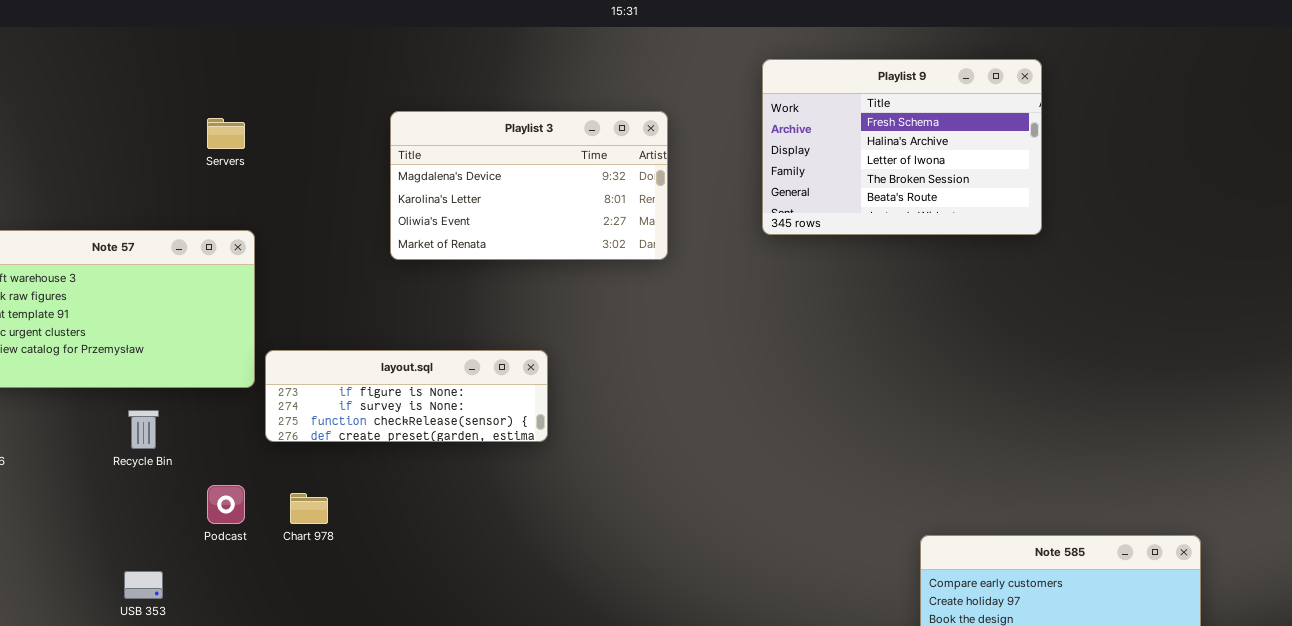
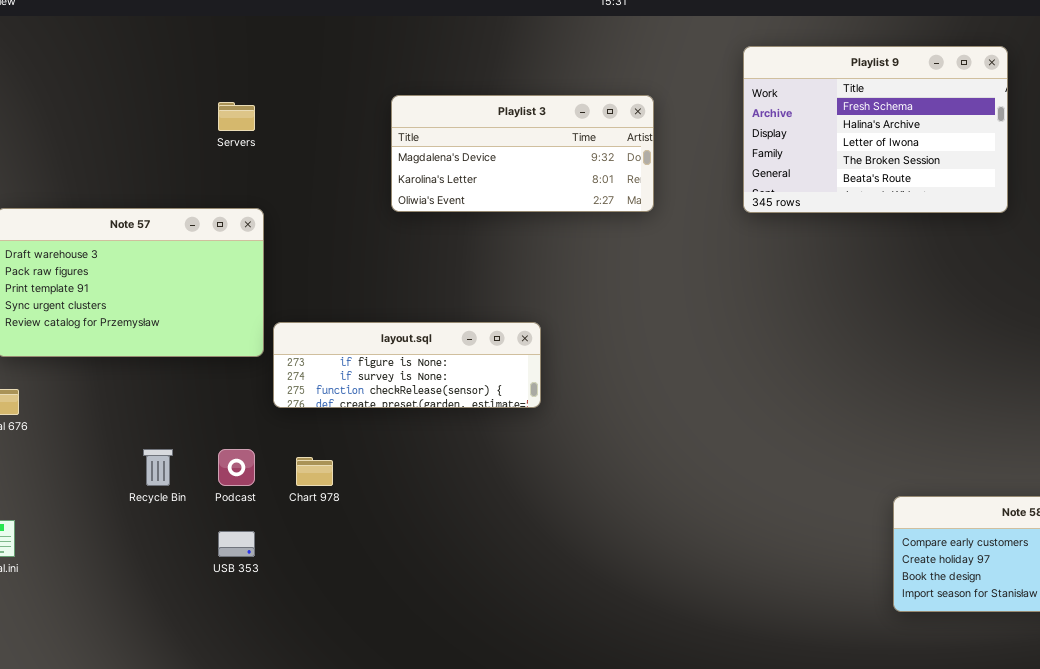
Playlist 3: [390,111,668,260] -> [391,95,654,212], resized
Recycle Bin: [128,410,159,449] -> [143,449,173,486], moved
USB 353: [124,571,163,599] -> [218,531,255,557], moved

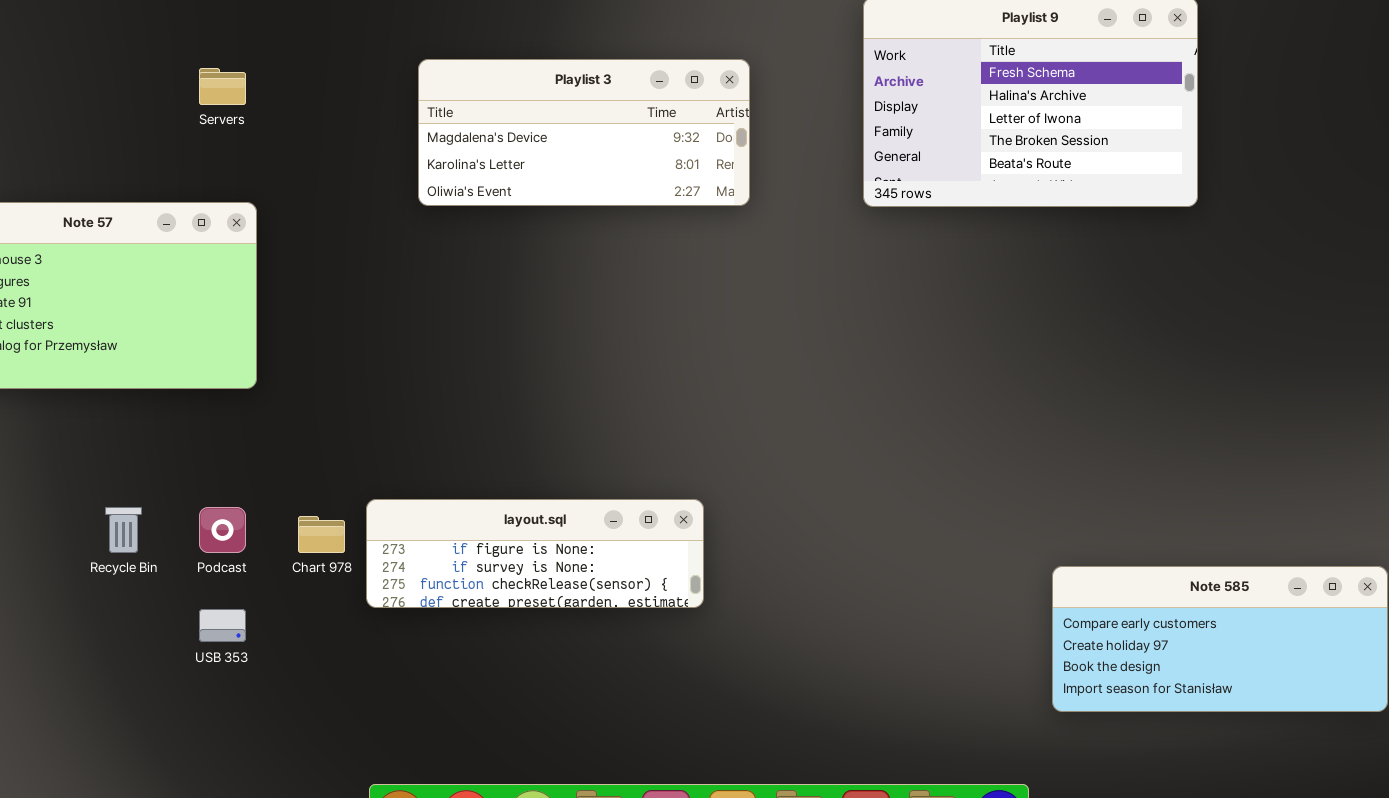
layout.sql: [273,322,541,408] -> [366,499,704,608], moved

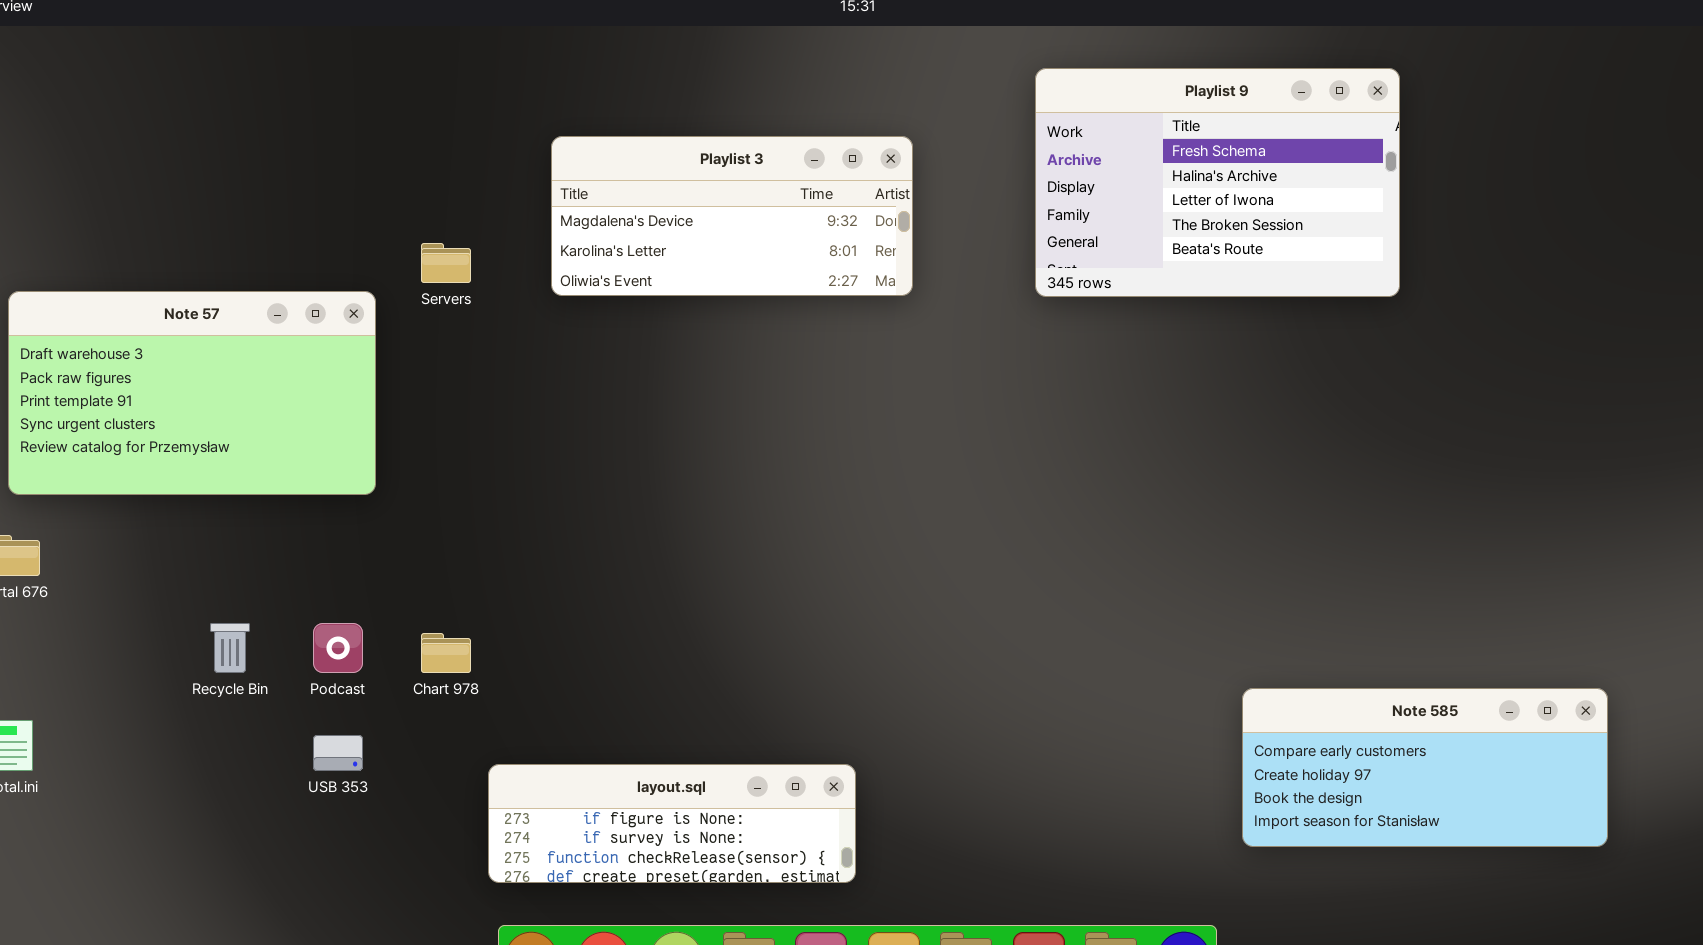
Servers: [199,68,246,105] -> [421,243,471,283], moved
layout.sql: [366,499,704,608] -> [488,764,856,883], moved

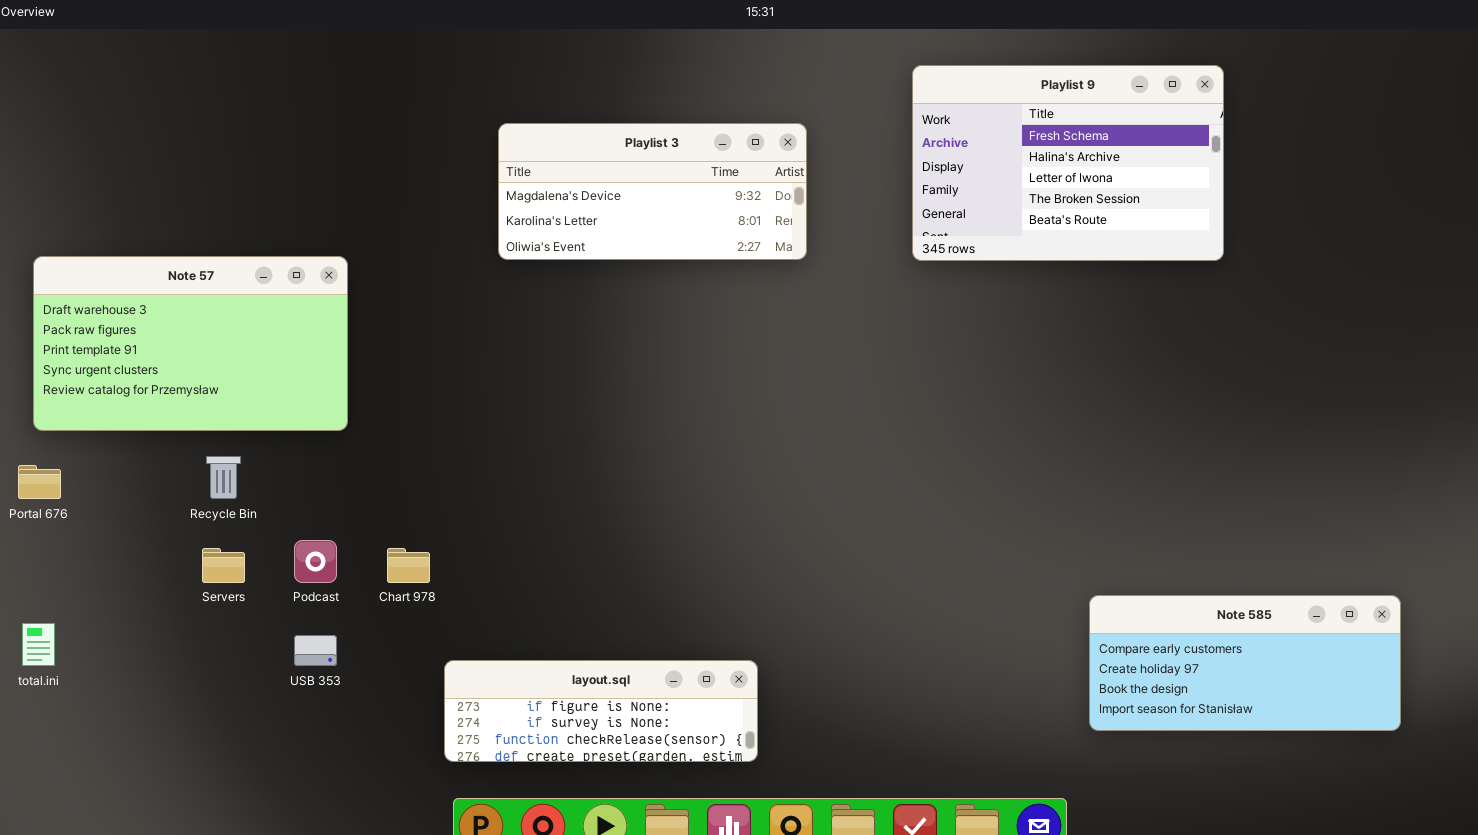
Servers: [421,243,471,283] -> [202,548,245,583], moved
Recycle Bin: [210,623,250,673] -> [206,456,241,499], moved

